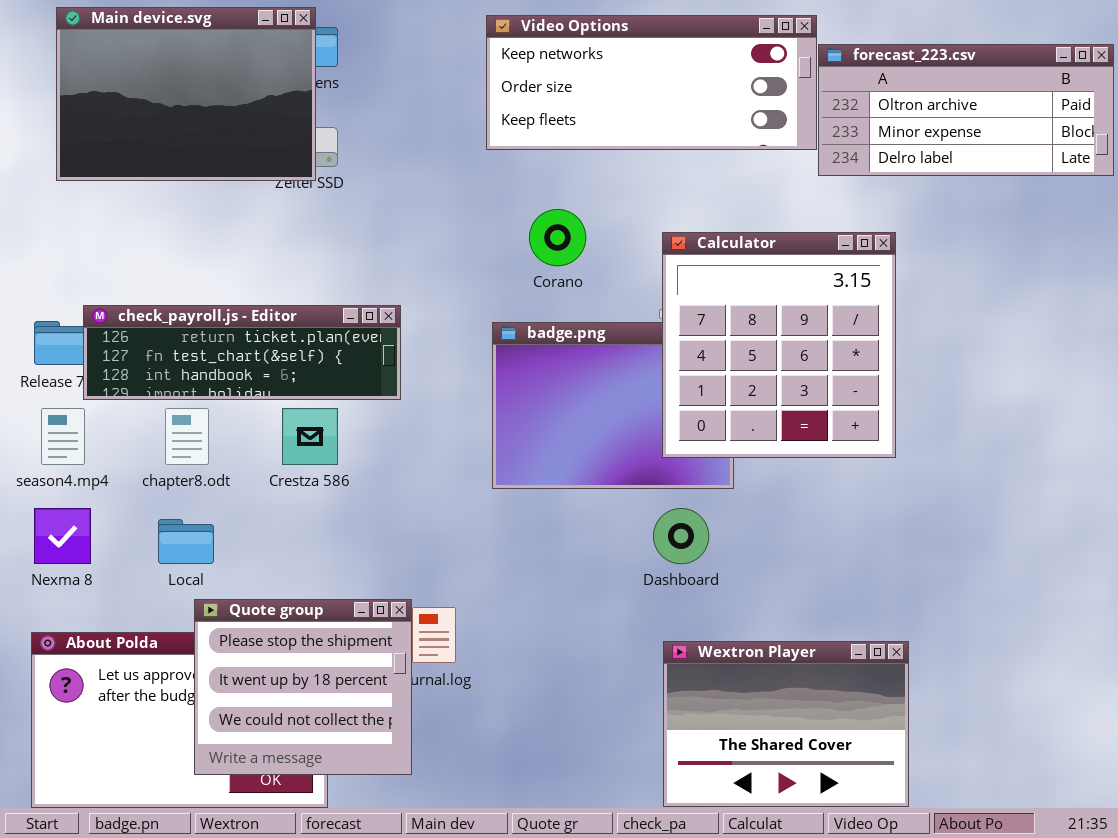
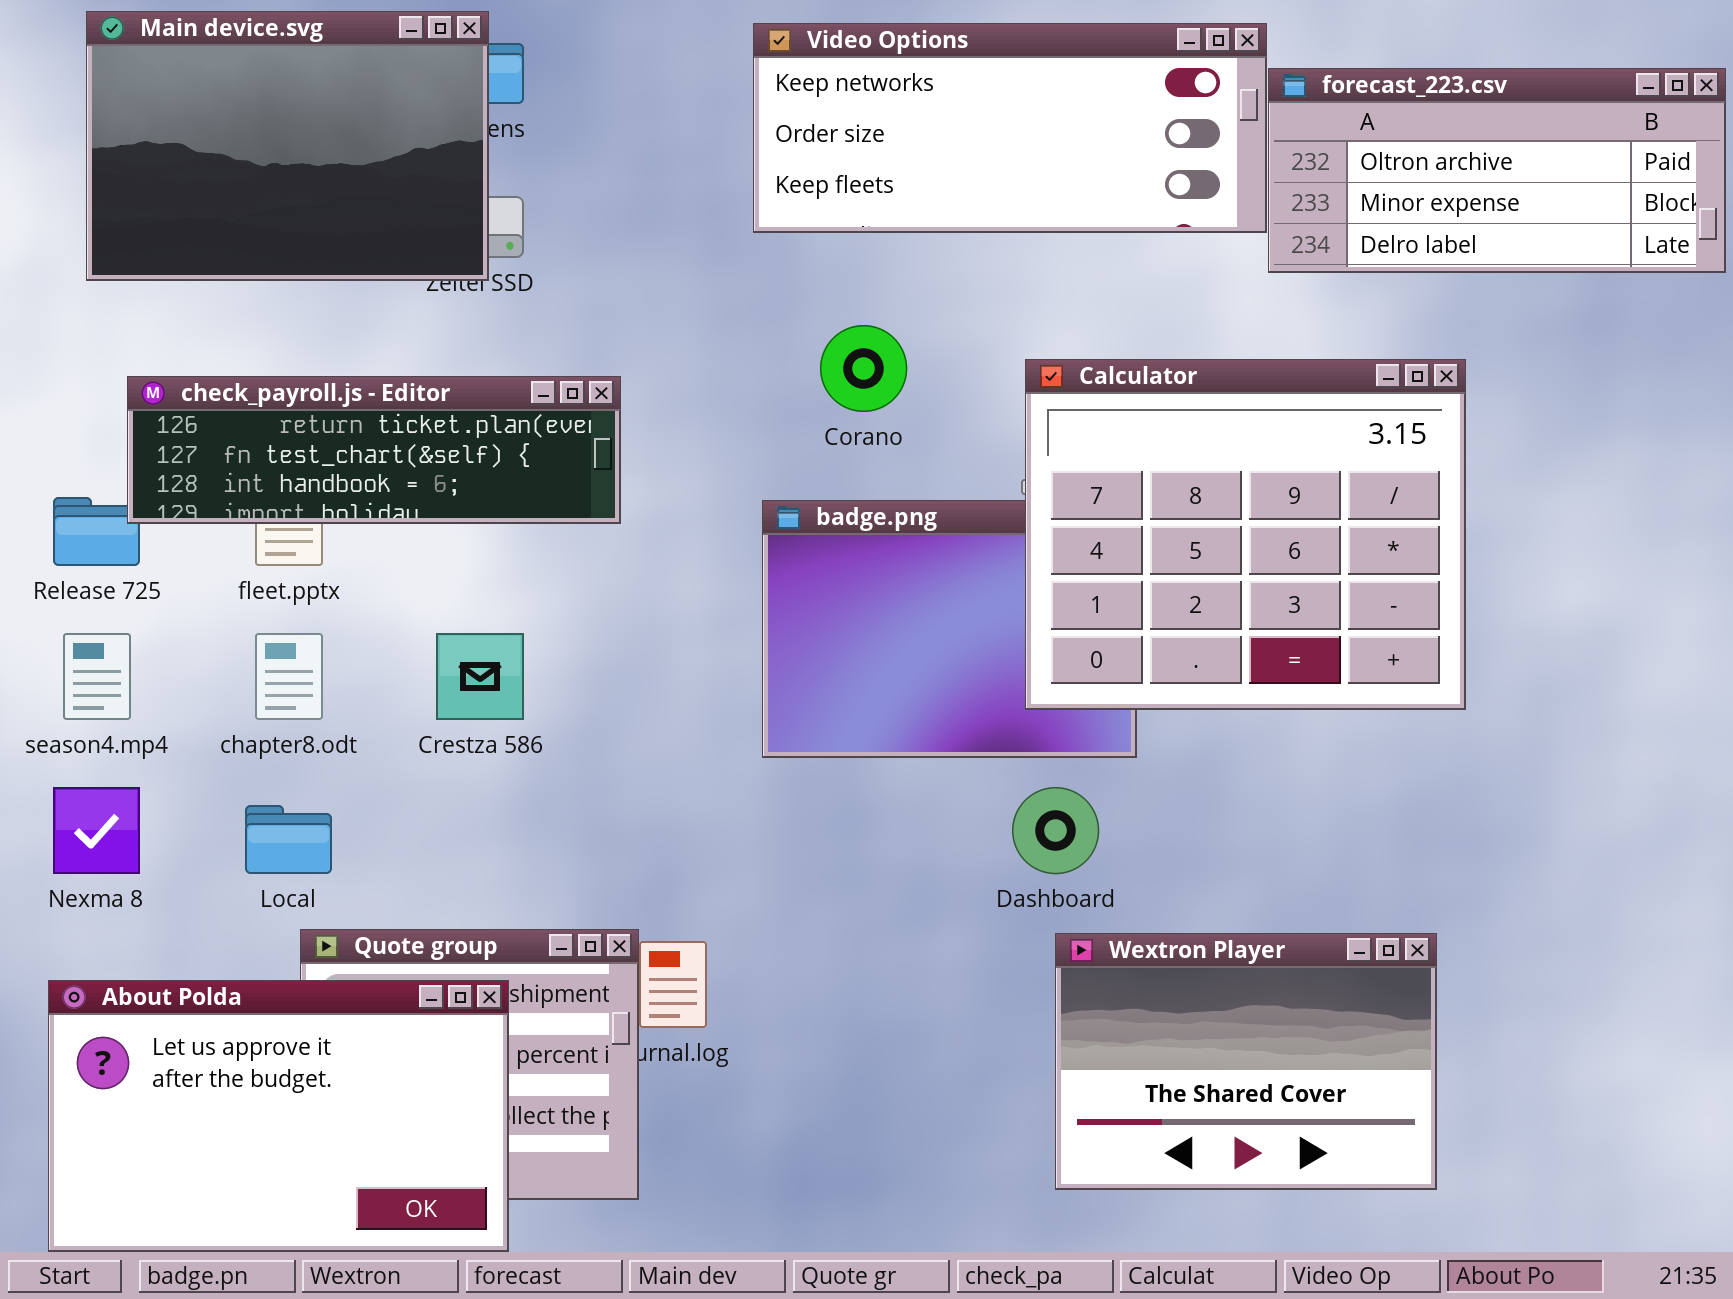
Calculator: [662,232,896,458] -> [1025,359,1466,710], resized
check_payroll.js - Editor: [83,305,401,400] -> [127,376,621,524], moved
About Polda: [31,632,328,808] -> [48,980,509,1252], raised
Wextron Player: [663,641,909,807] -> [1055,933,1437,1190], moved

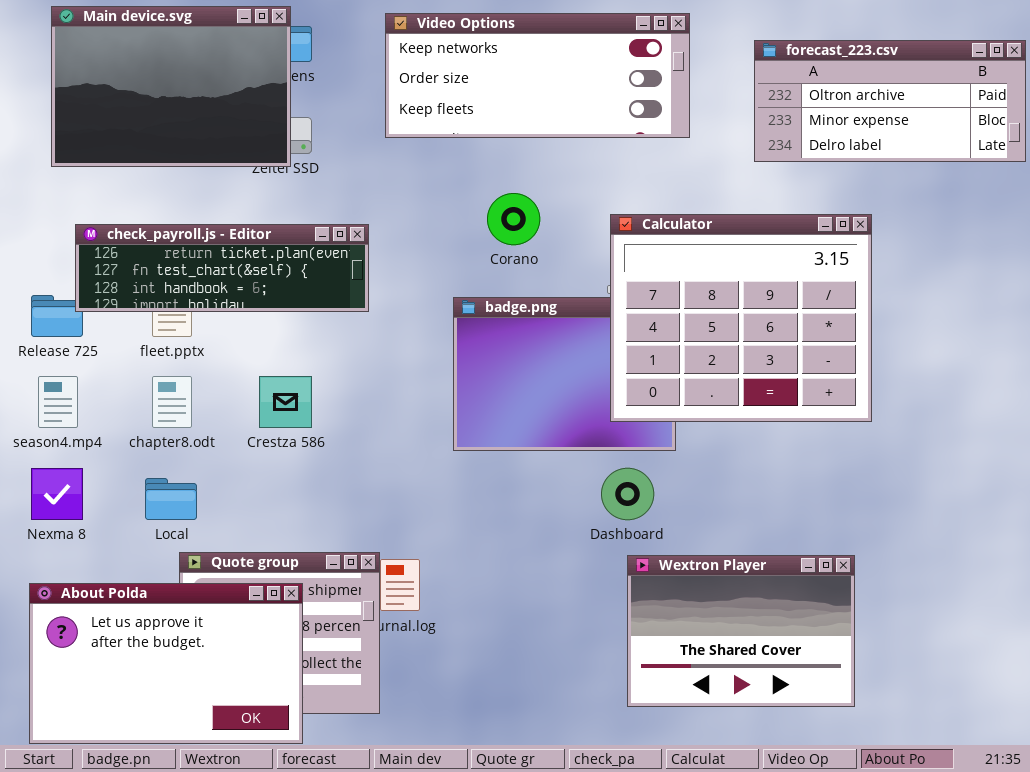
Video Options: [753,23,1267,233] -> [385,13,690,138], moved

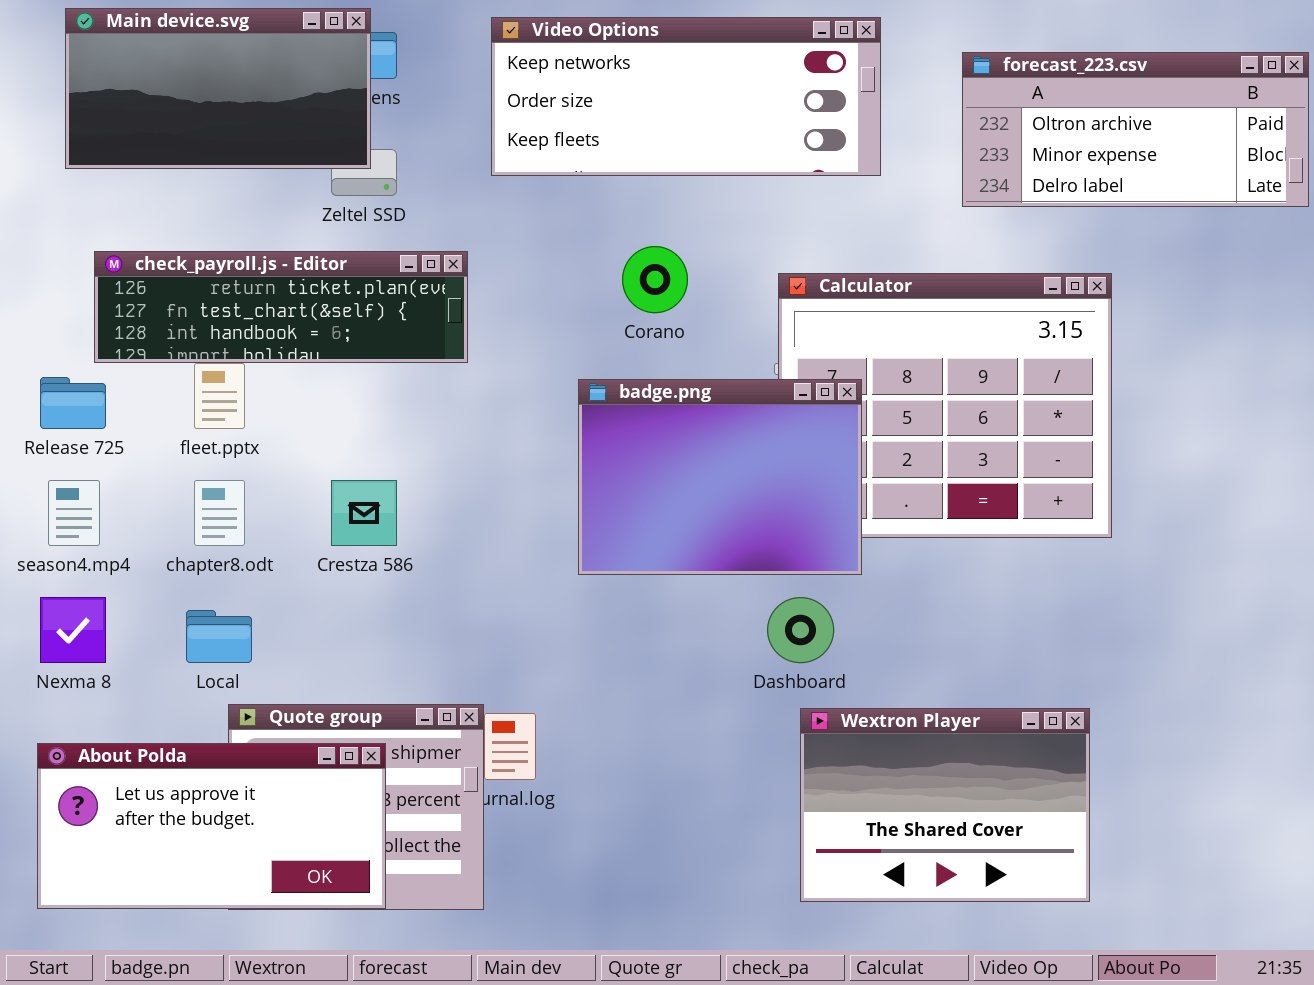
Main device.svg: [51,6,291,167] -> [65,8,371,169], resized
check_payroll.js - Editor: [75,224,369,312] -> [94,251,468,363], moved
badge.png: [453,297,676,451] -> [578,379,862,575], raised
About Polda: [29,583,303,744] -> [37,743,386,909], resized

